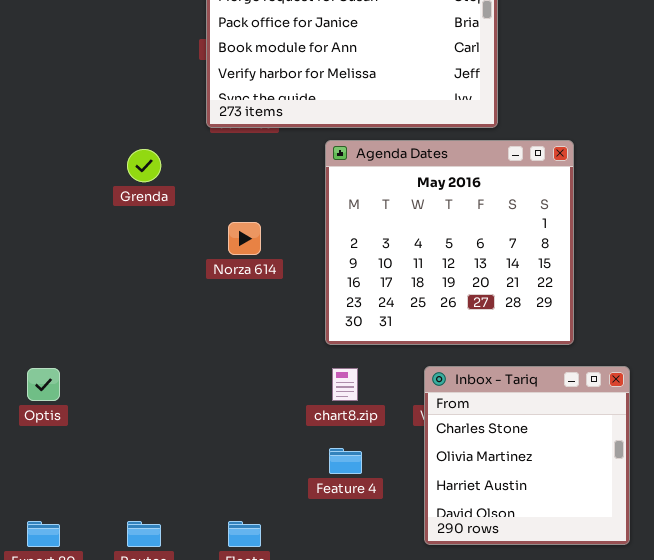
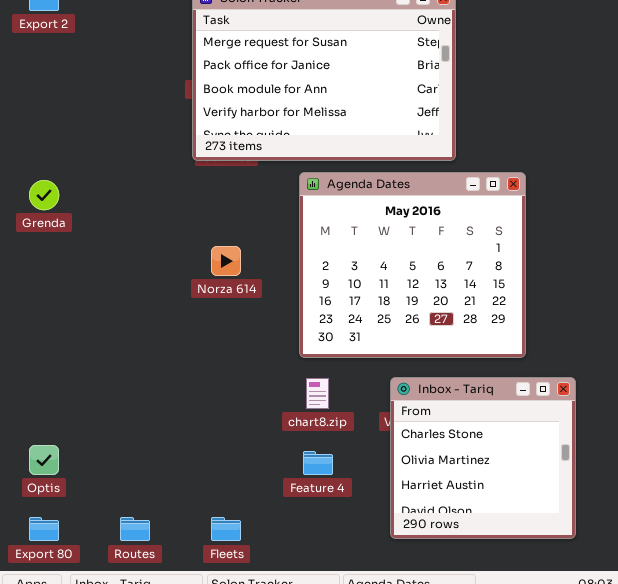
Grenda: [127,149,161,182] -> [29,180,59,210], moved
Optis: [27,368,60,401] -> [29,445,59,475], moved

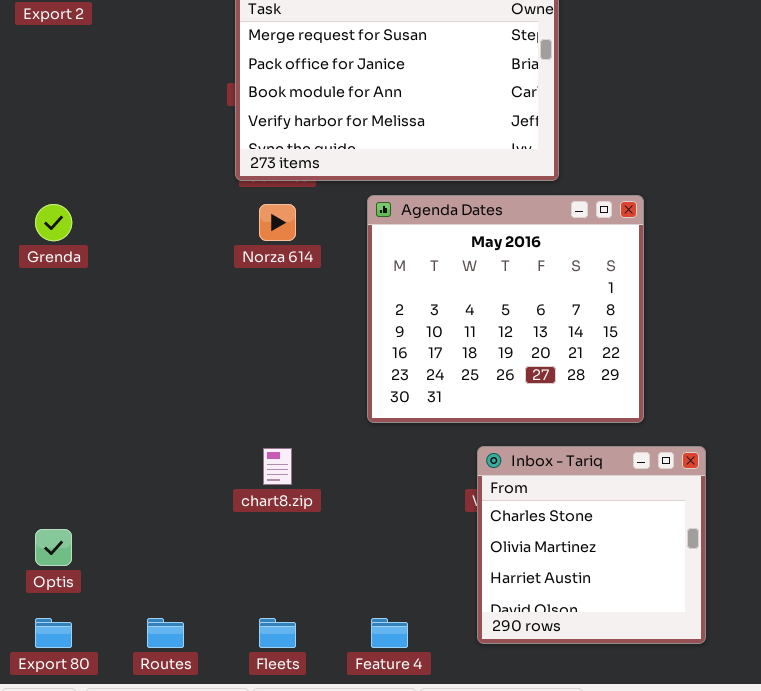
Norza 614: [211,246,241,276] -> [259,204,296,241], moved
chart8.zip: [306,378,329,409] -> [263,448,292,485], moved
Feature 4: [303,451,333,475] -> [371,618,408,648], moved

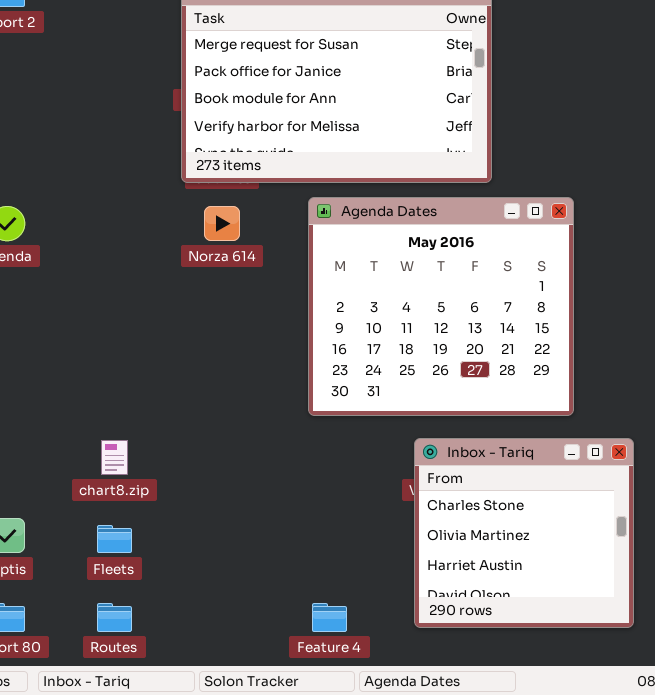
chart8.zip: [263,448,292,485] -> [101,440,128,475], moved
Fleets: [259,618,296,648] -> [97,525,132,553], moved

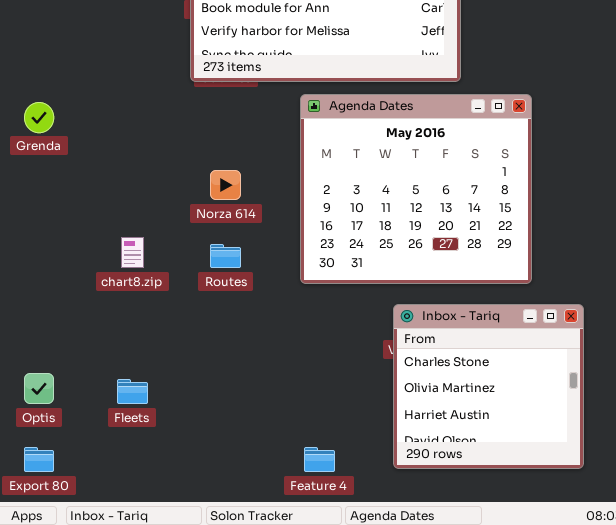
Norza 614: [204,206,240,241] -> [210,170,241,200], moved
chart8.zip: [101,440,128,475] -> [121,237,144,268], moved
Routes: [97,603,132,632] -> [210,244,241,268], moved

